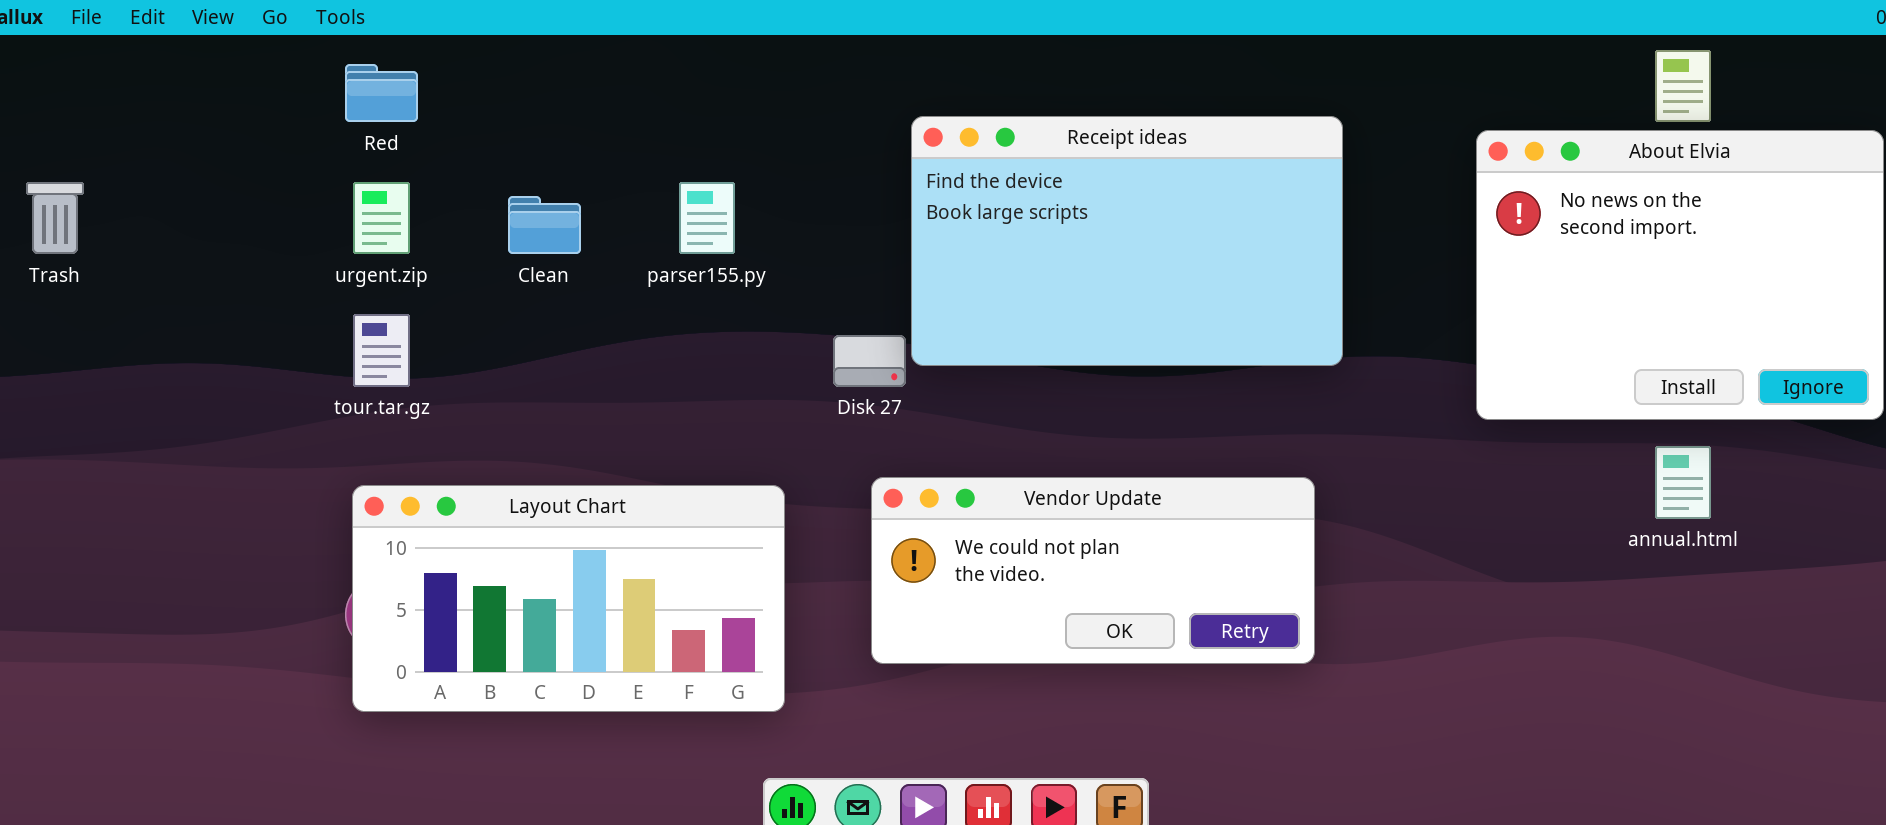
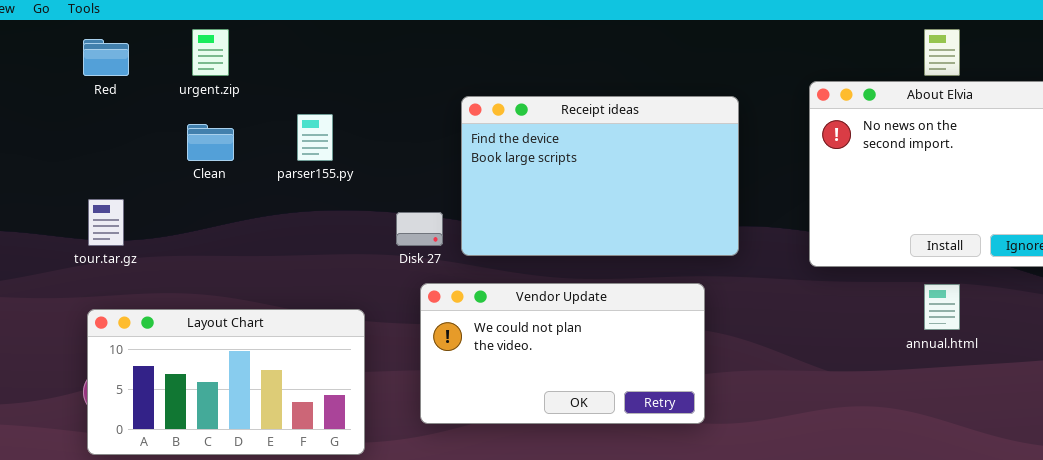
Receipt ideas: [911,116,1343,366] -> [461,96,739,256], moved
urgent.zip: [353,182,410,254] -> [192,29,229,76], moved
Vendor Update: [871,477,1315,664] -> [420,283,705,424], resized

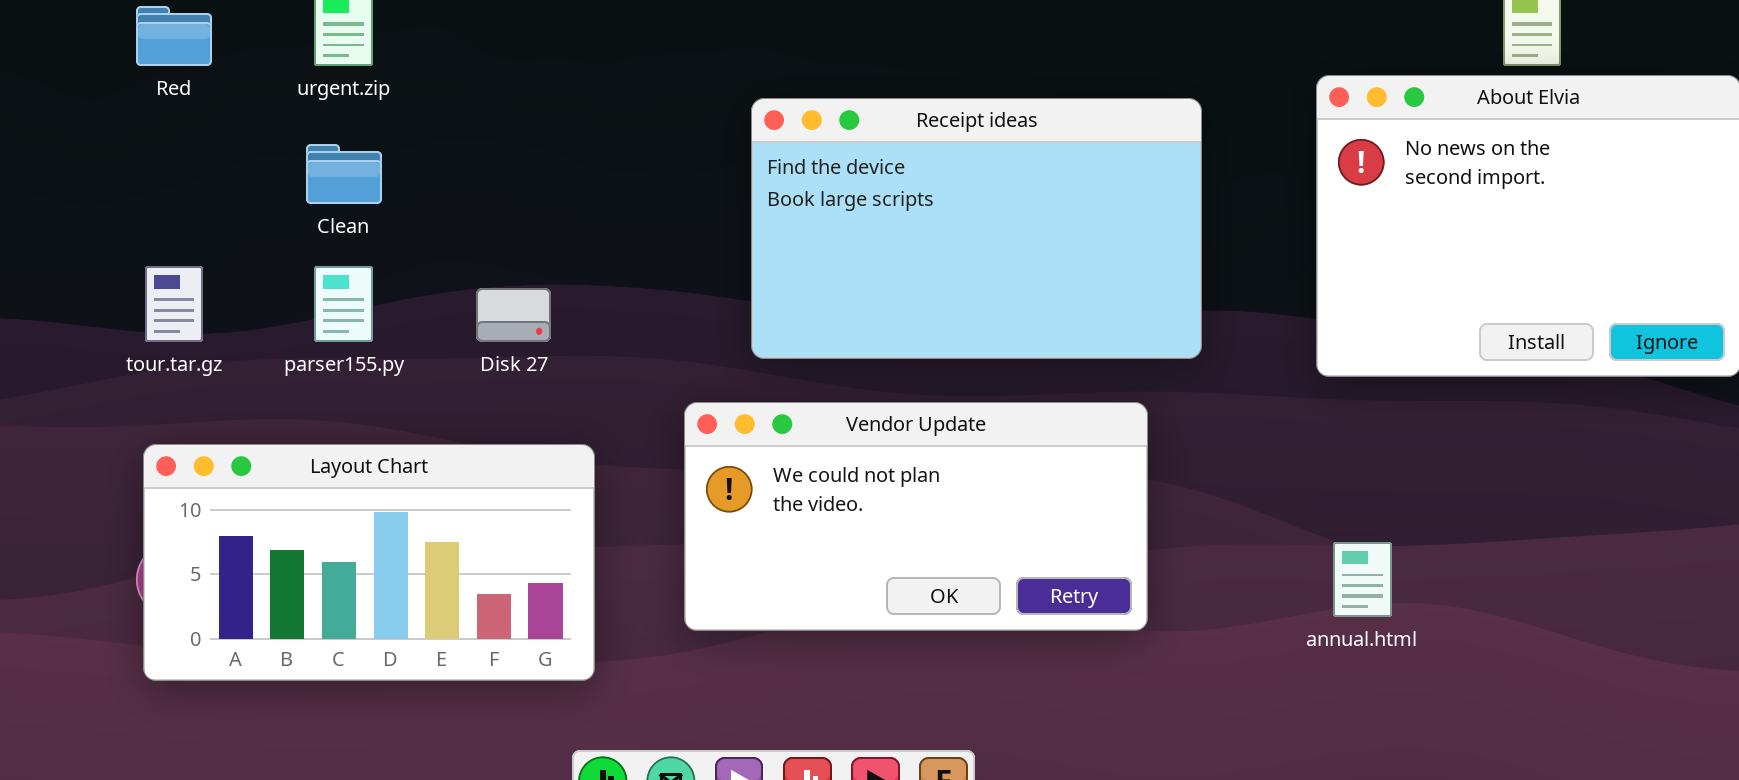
parser155.py: [297,114,333,161] -> [314,266,373,342], moved
Disk 27: [396,212,443,246] -> [476,288,551,342], moved
annual.html: [924,284,960,330] -> [1333,542,1392,617], moved

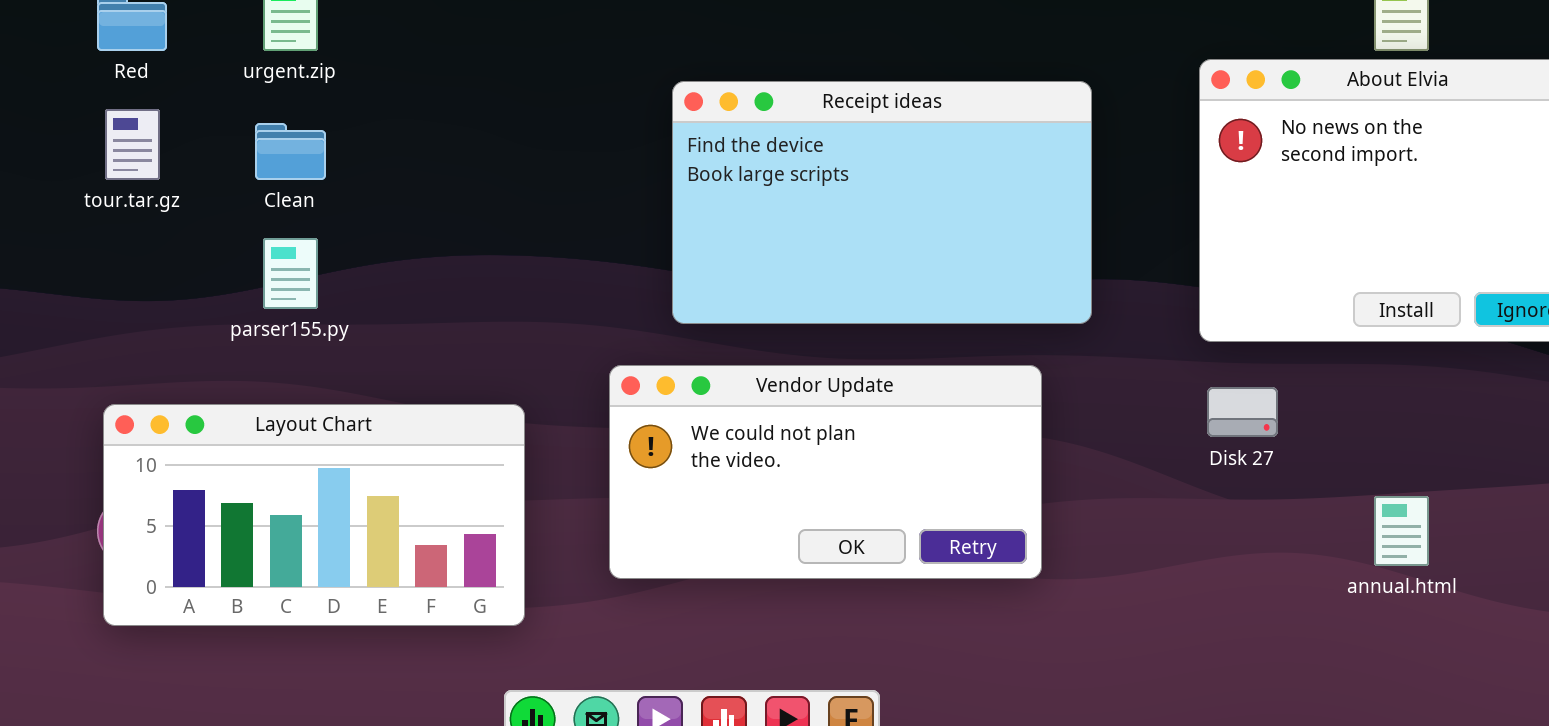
tour.tar.gz: [145,266,203,342] -> [105,109,160,180], moved
Disk 27: [476,288,551,342] -> [1207,387,1278,437], moved
annual.html: [1333,542,1392,617] -> [1374,496,1429,566], moved

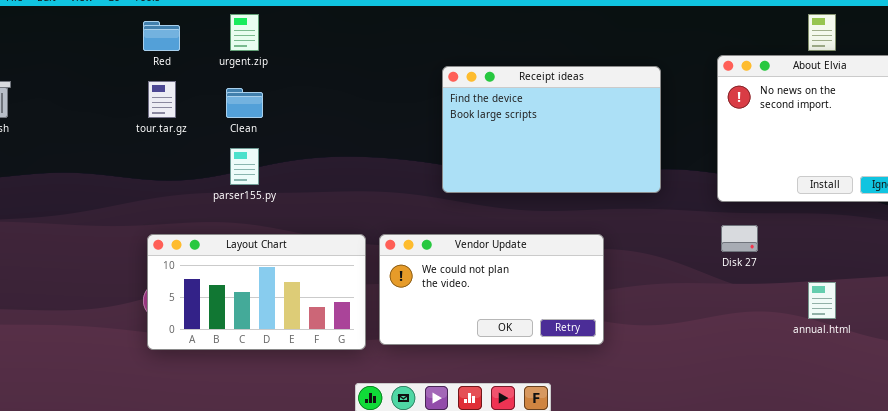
Vendor Update: [609,365,1042,579] -> [379,234,604,345], moved

